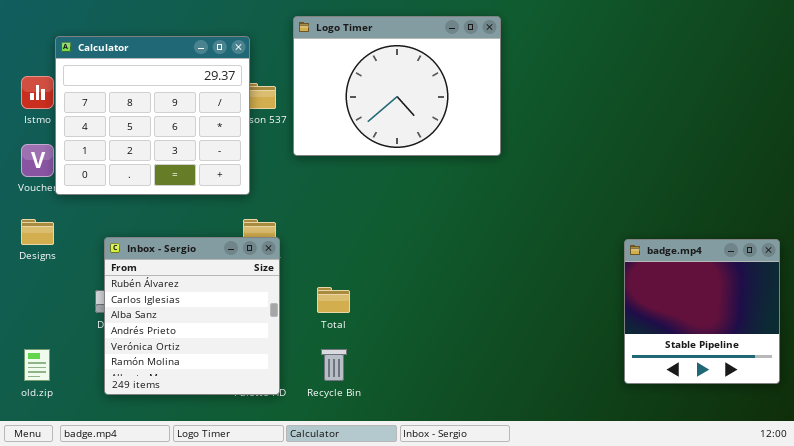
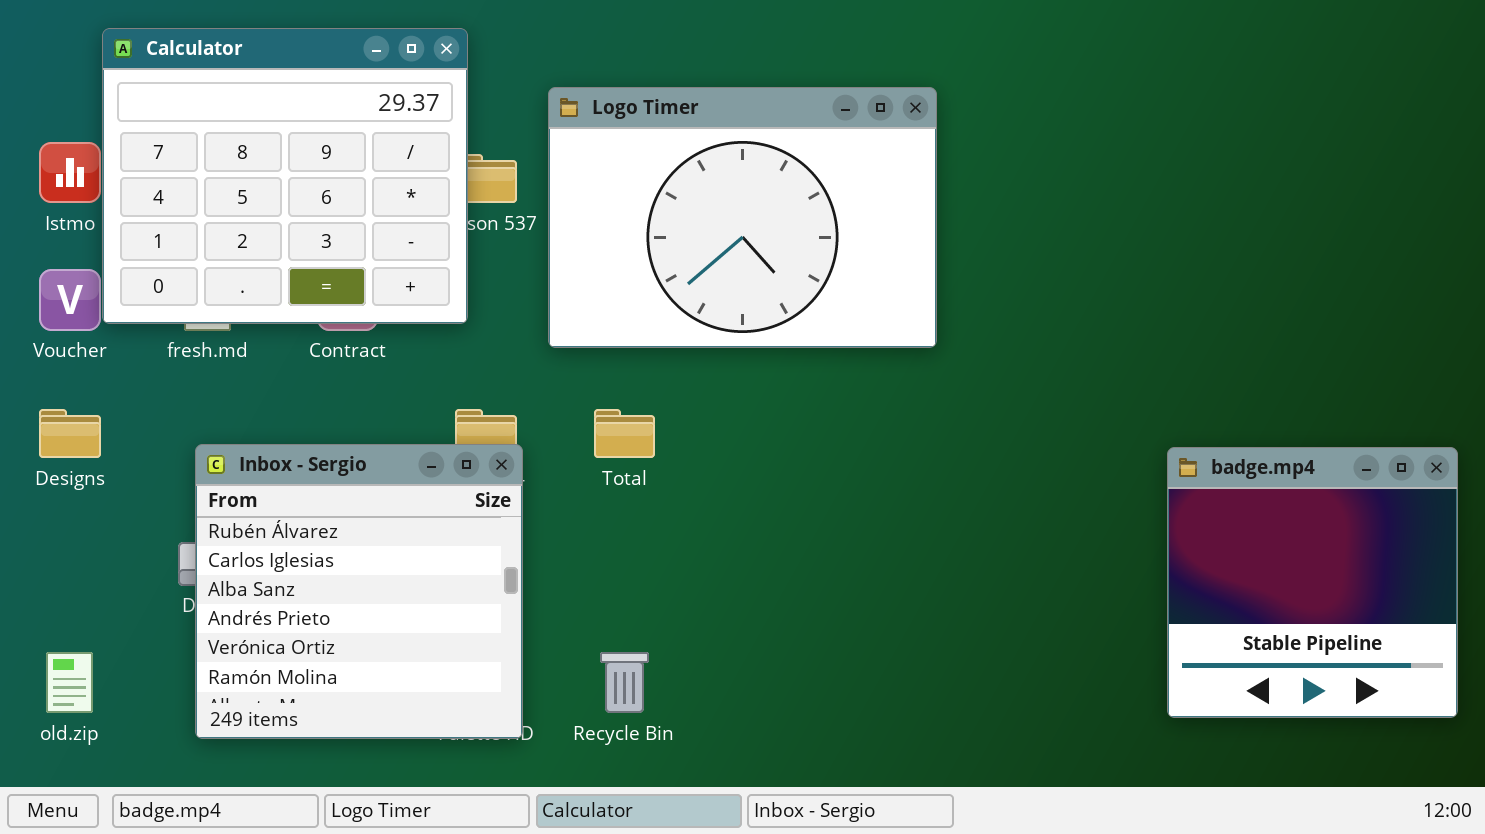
Logo Timer: [293,16,501,156] -> [548,87,937,348], moved
Calculator: [55,36,250,195] -> [102,28,468,324], moved
Total: [317,287,350,313] -> [594,409,655,458], moved

